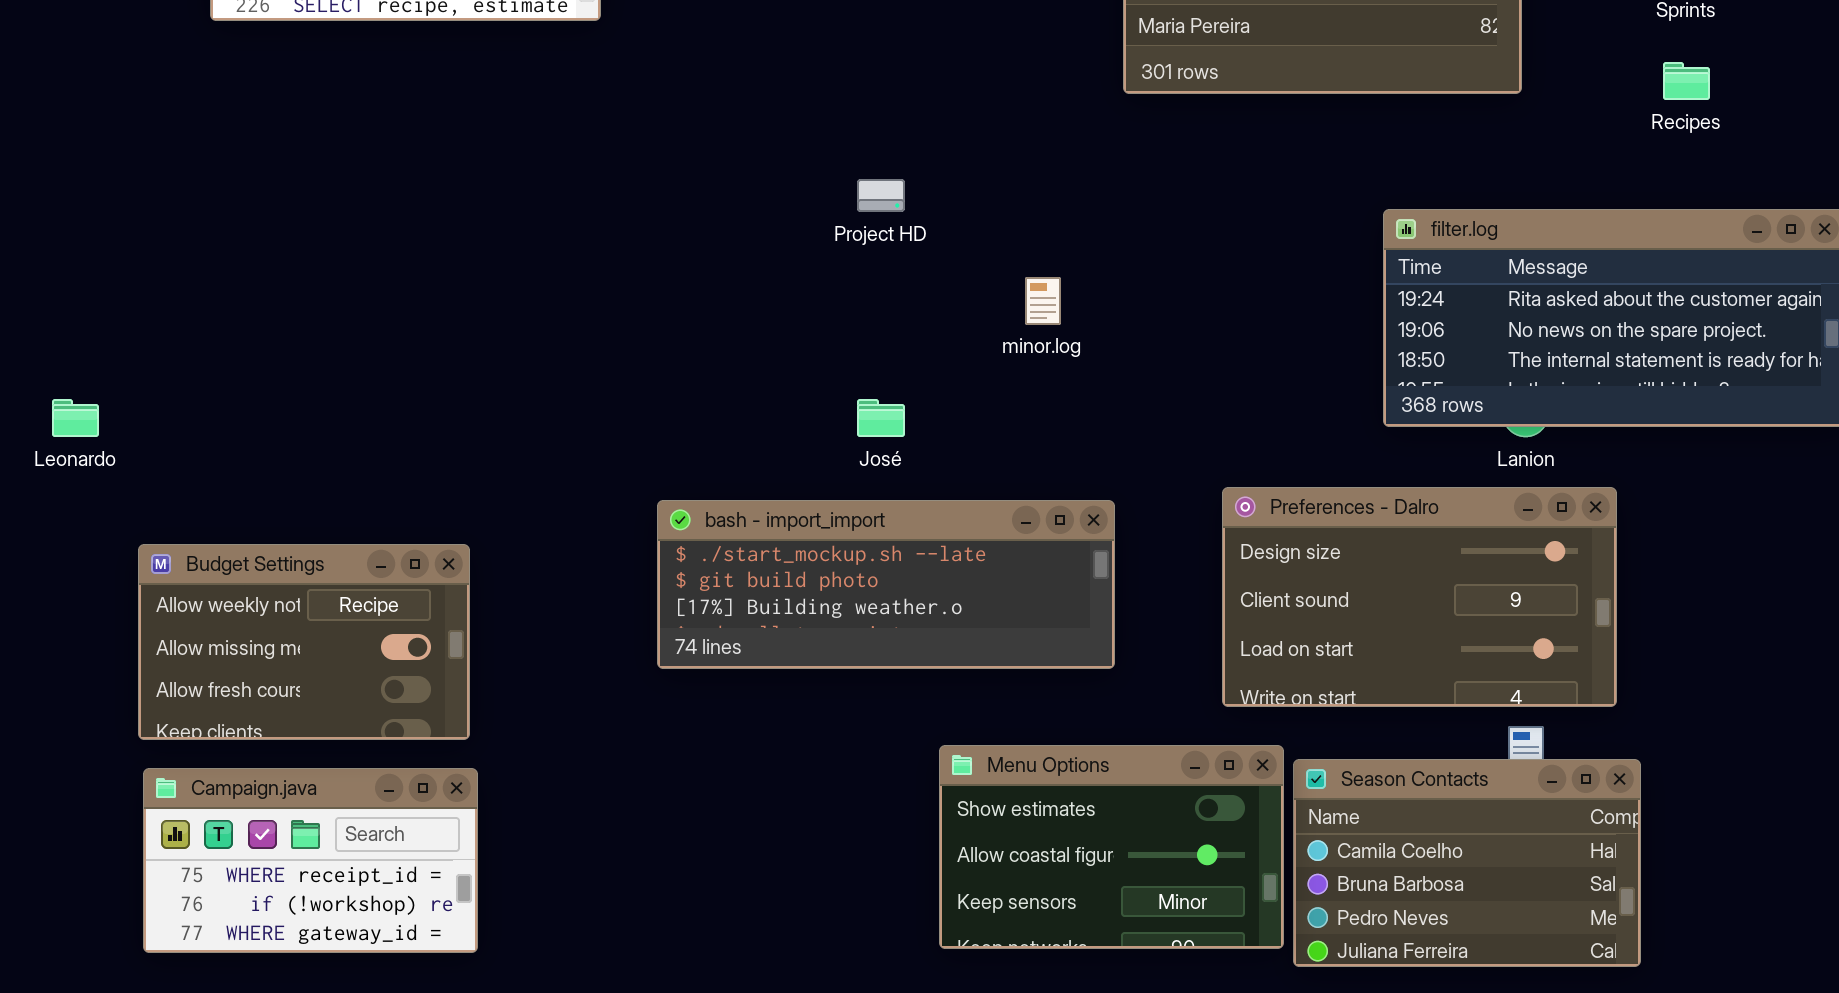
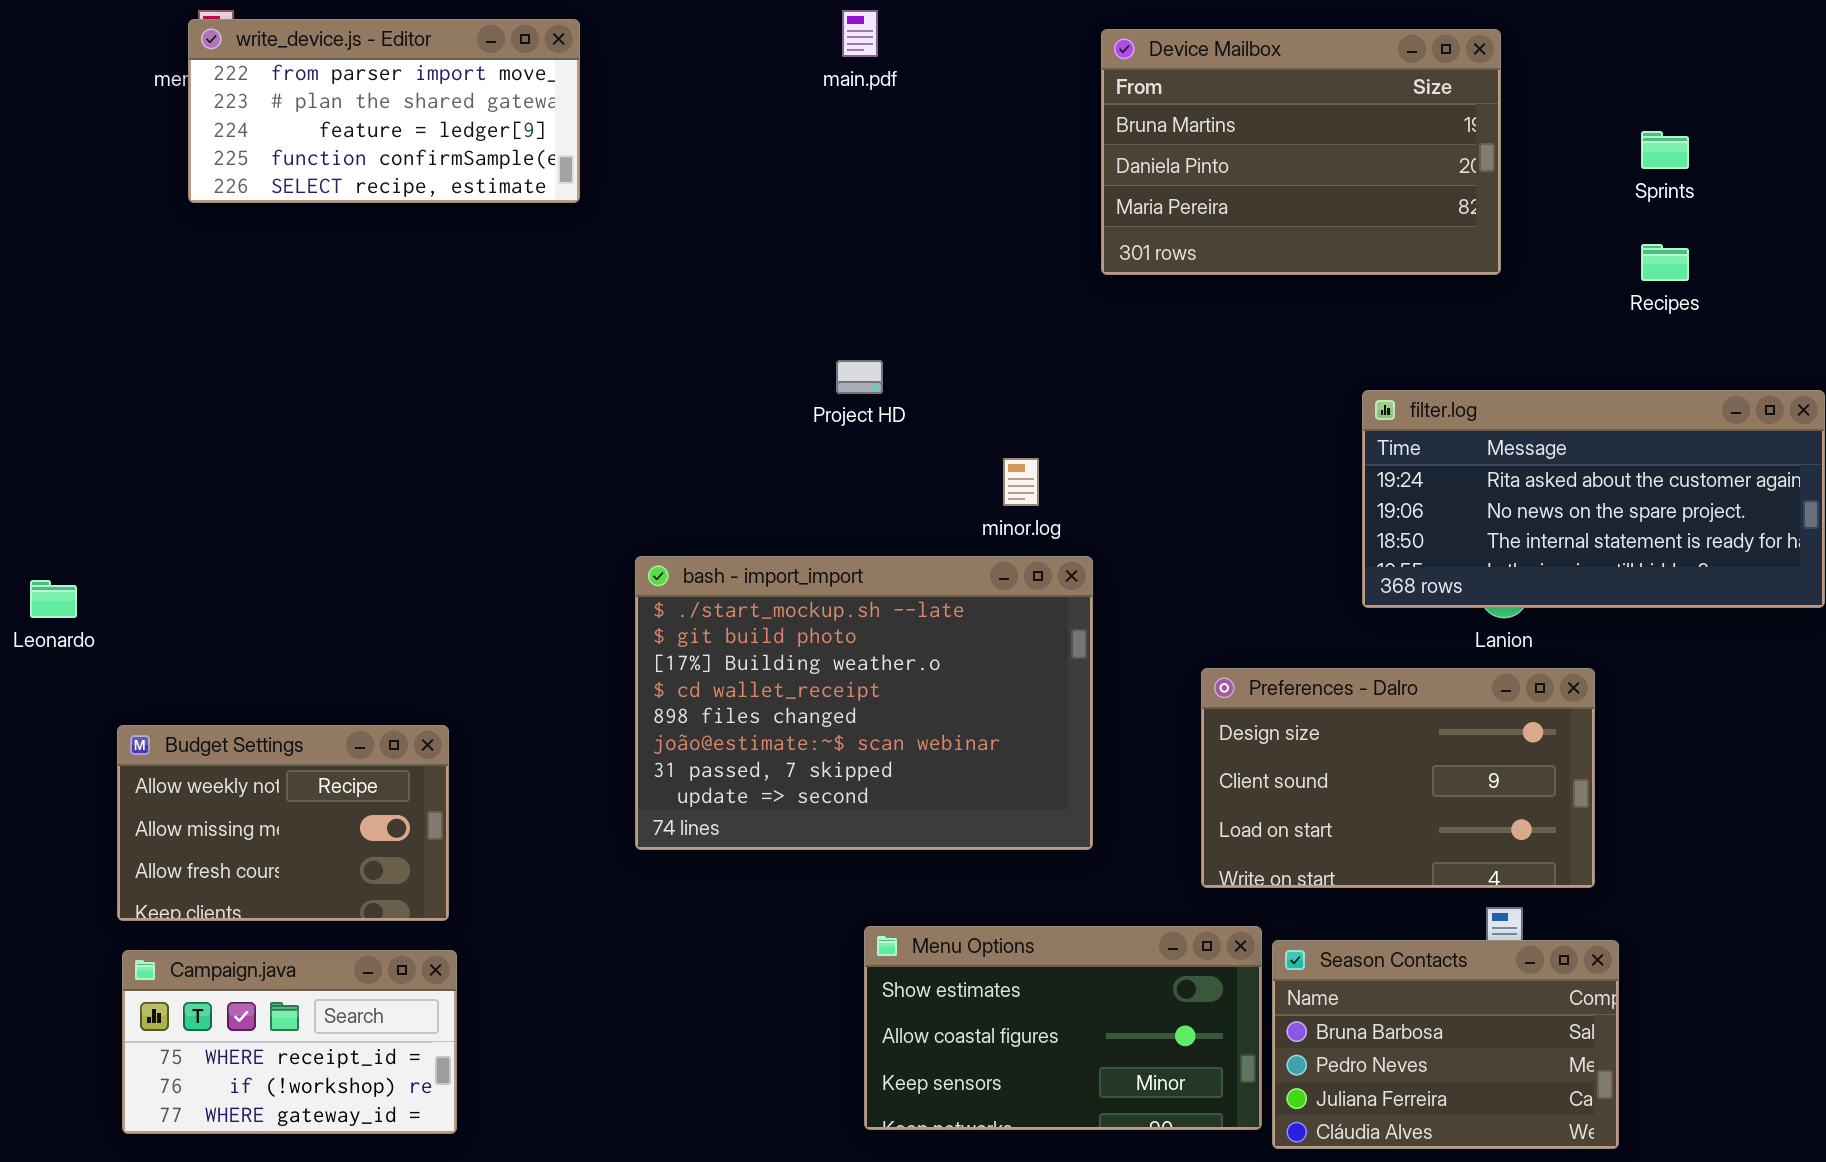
bash - import_import: [657,500,1115,669] -> [635,556,1093,850], resized
Menu Options: [939,745,1284,949] -> [864,926,1262,1130], resized
Season Contacts: [1293,759,1641,967] -> [1272,940,1619,1149], scrolled down 1 row

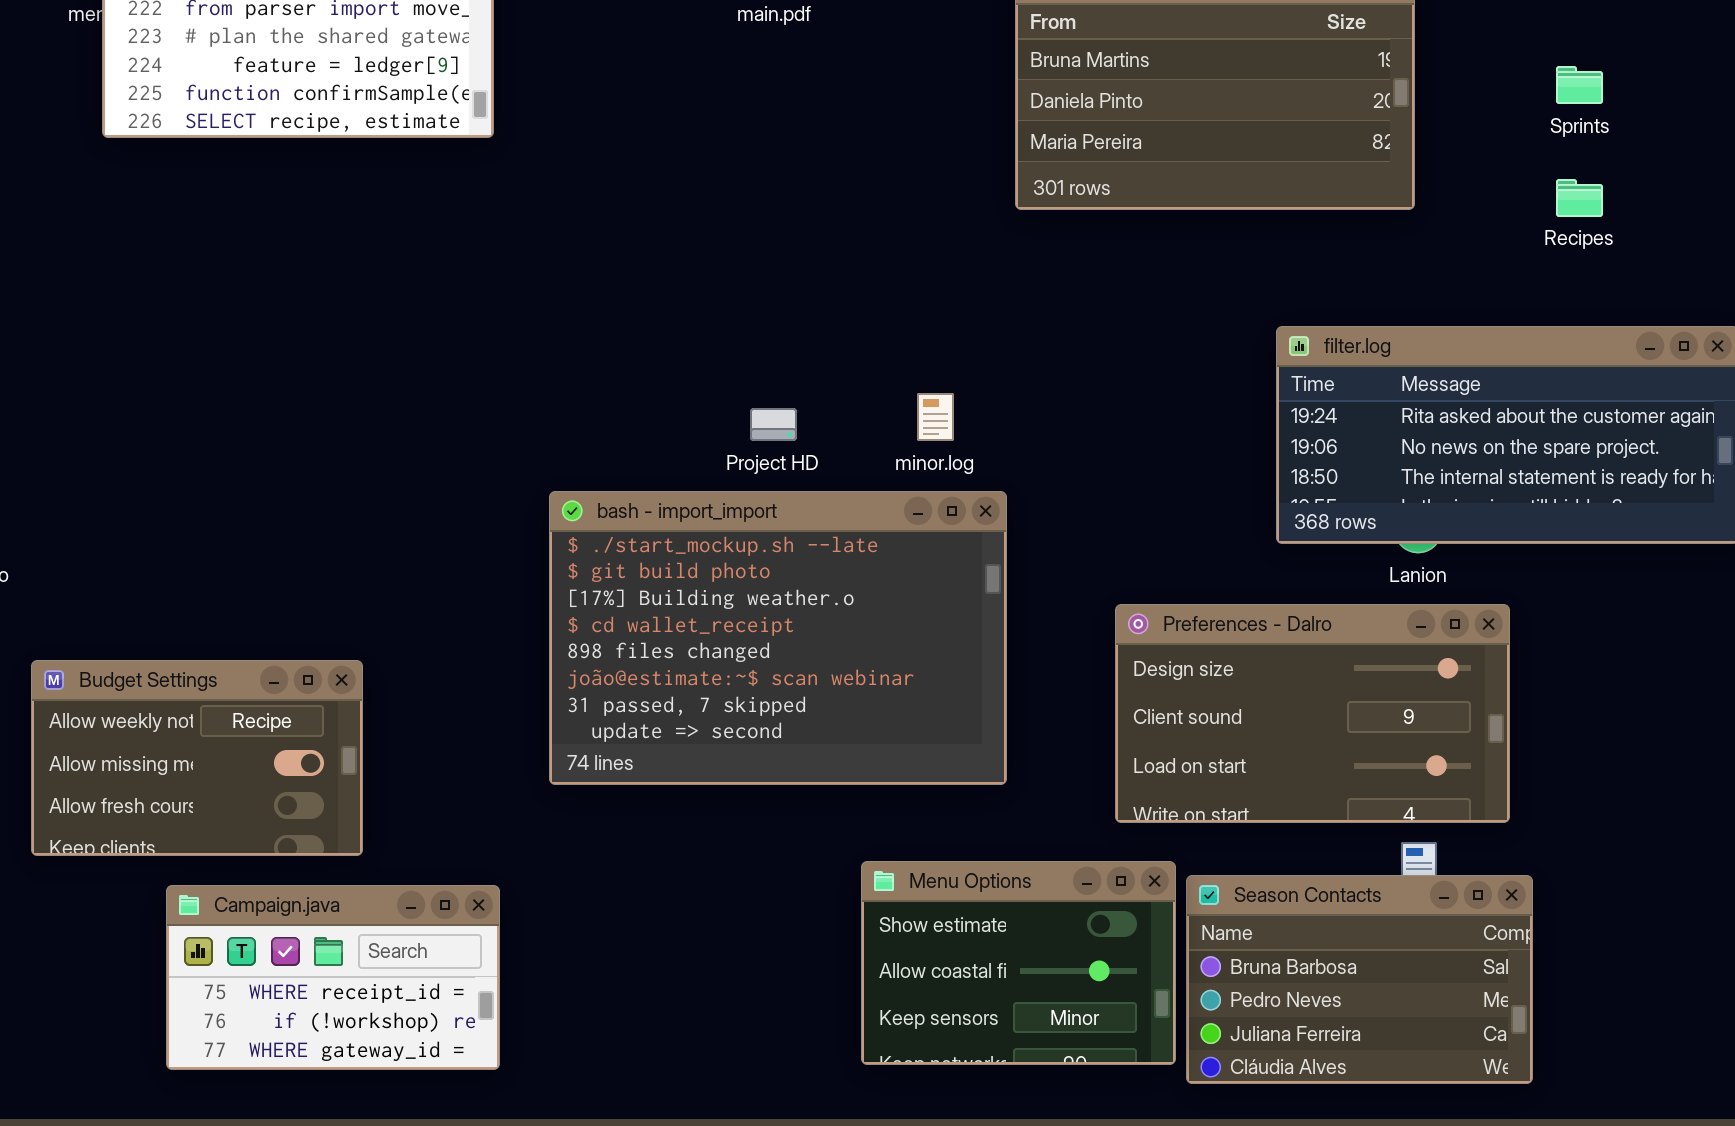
Project HD: [836,360,883,394] -> [750,408,797,441], moved
Menu Options: [864,926,1262,1130] -> [861,861,1176,1065], resized
Campaign.java: [122,950,457,1134] -> [166,885,500,1070], moved

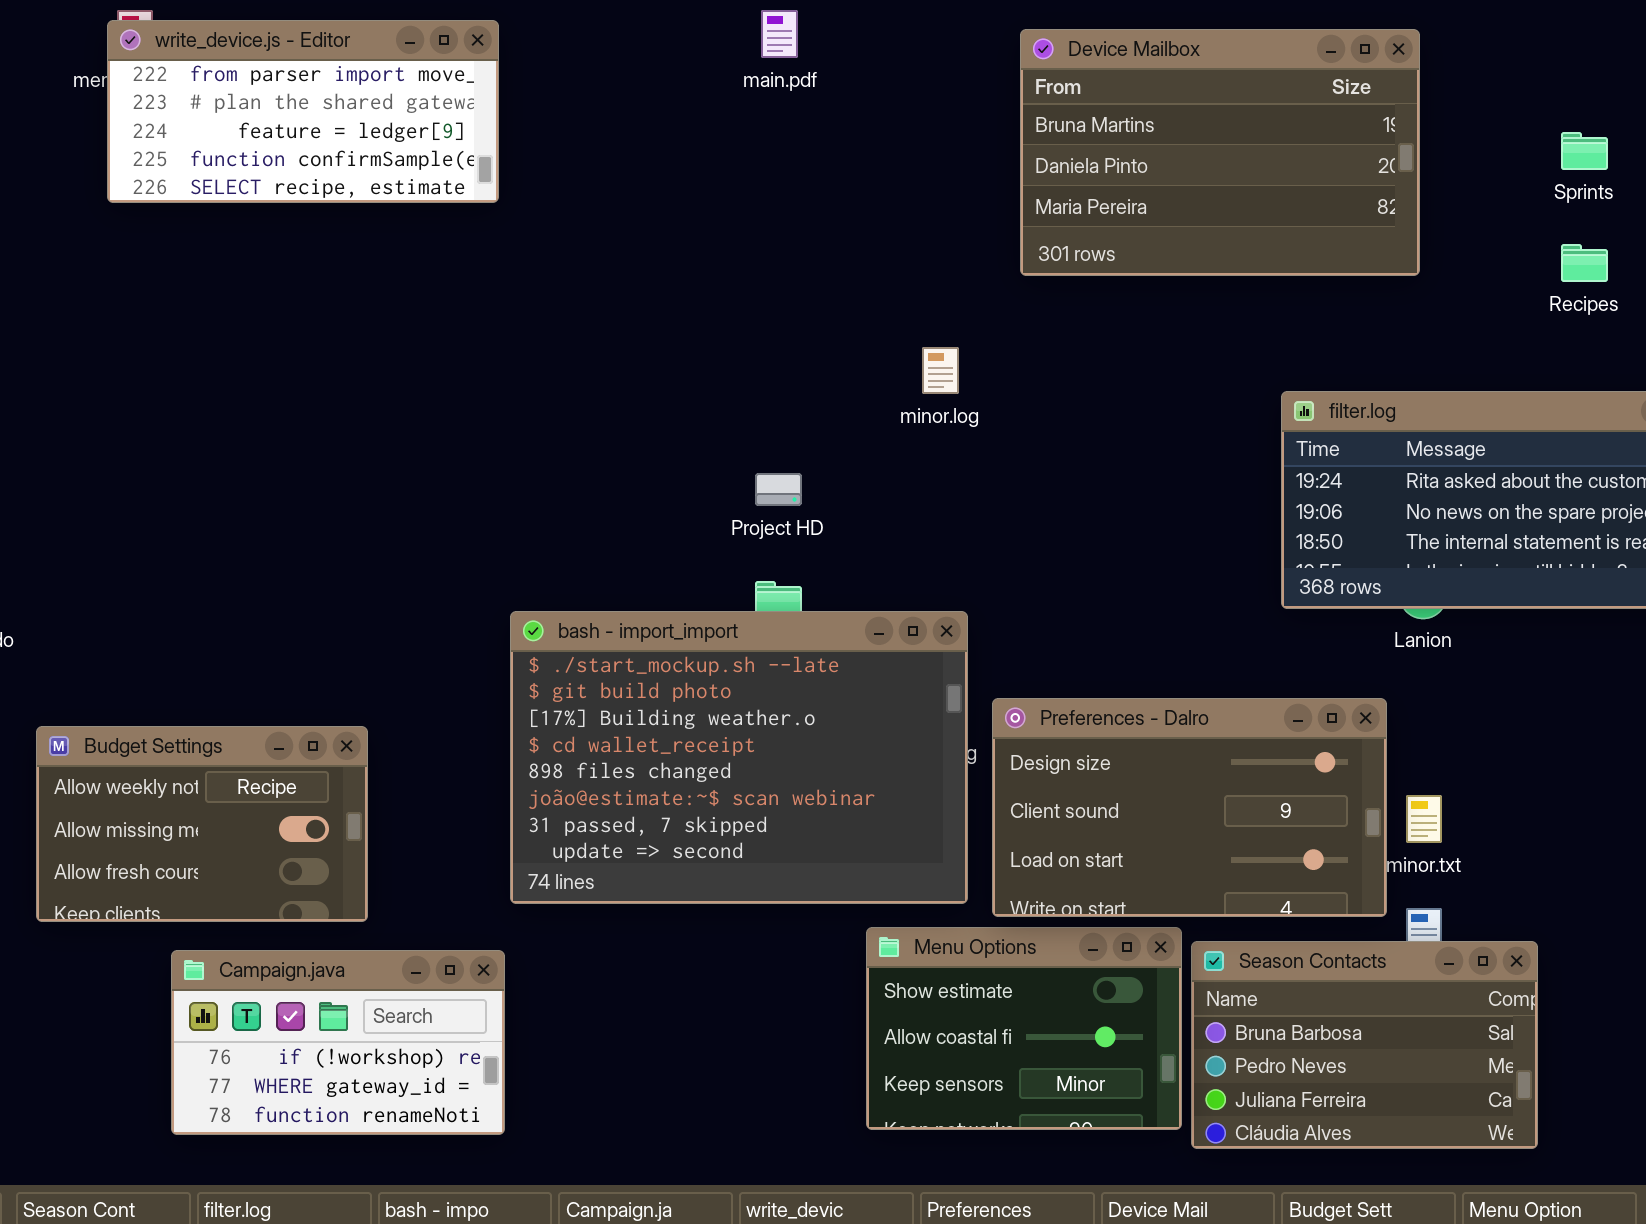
minor.log: [917,393,954,441] -> [922,347,959,394], moved
bash - import_import: [549,491,1007,785] -> [510,611,968,904], moved
Preferences - Dalro: [1115,604,1510,823] -> [992,698,1387,917], moved
Campaign.java: [166,885,500,1070] -> [171,950,505,1135], scrolled down 1 row

